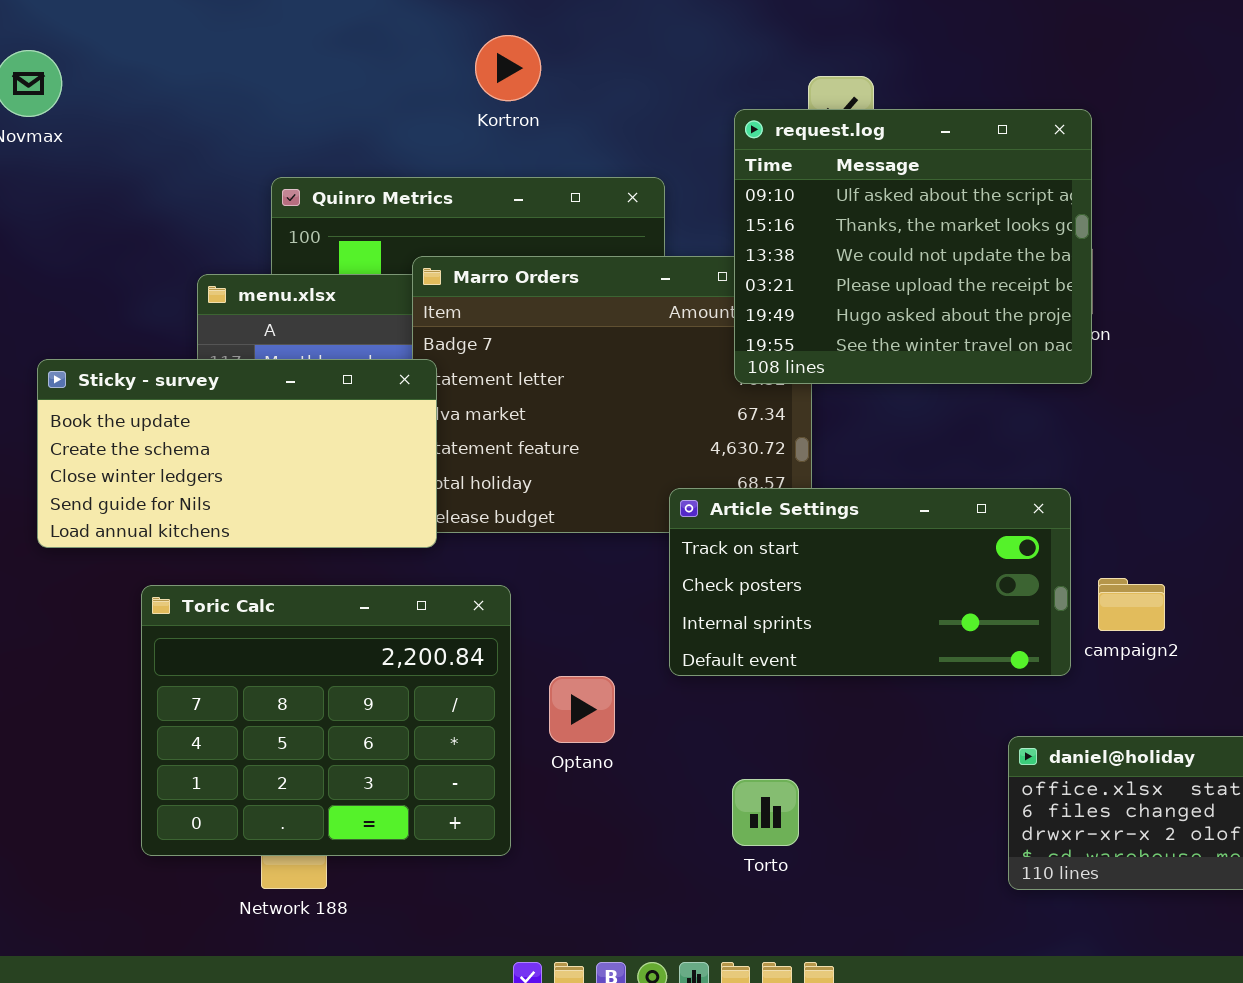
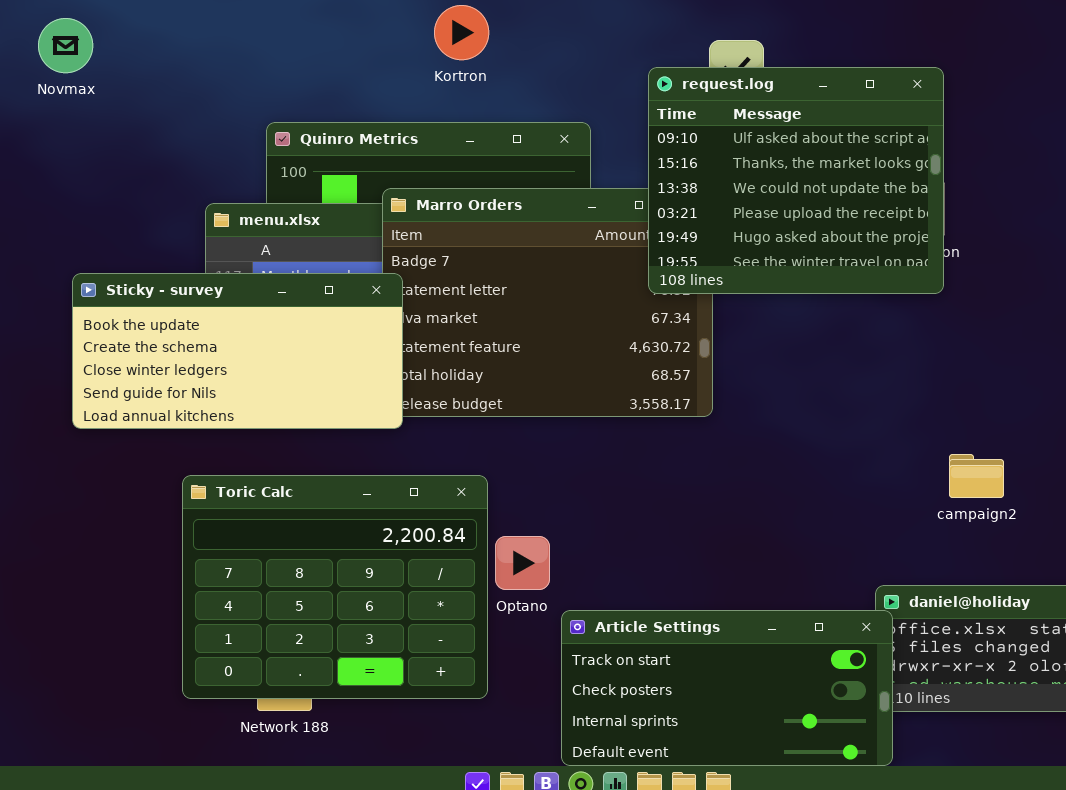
Article Settings: [669,488,1071,676] -> [561,610,893,766], moved
Toric Calc: [141,585,511,856] -> [182,475,488,699], moved

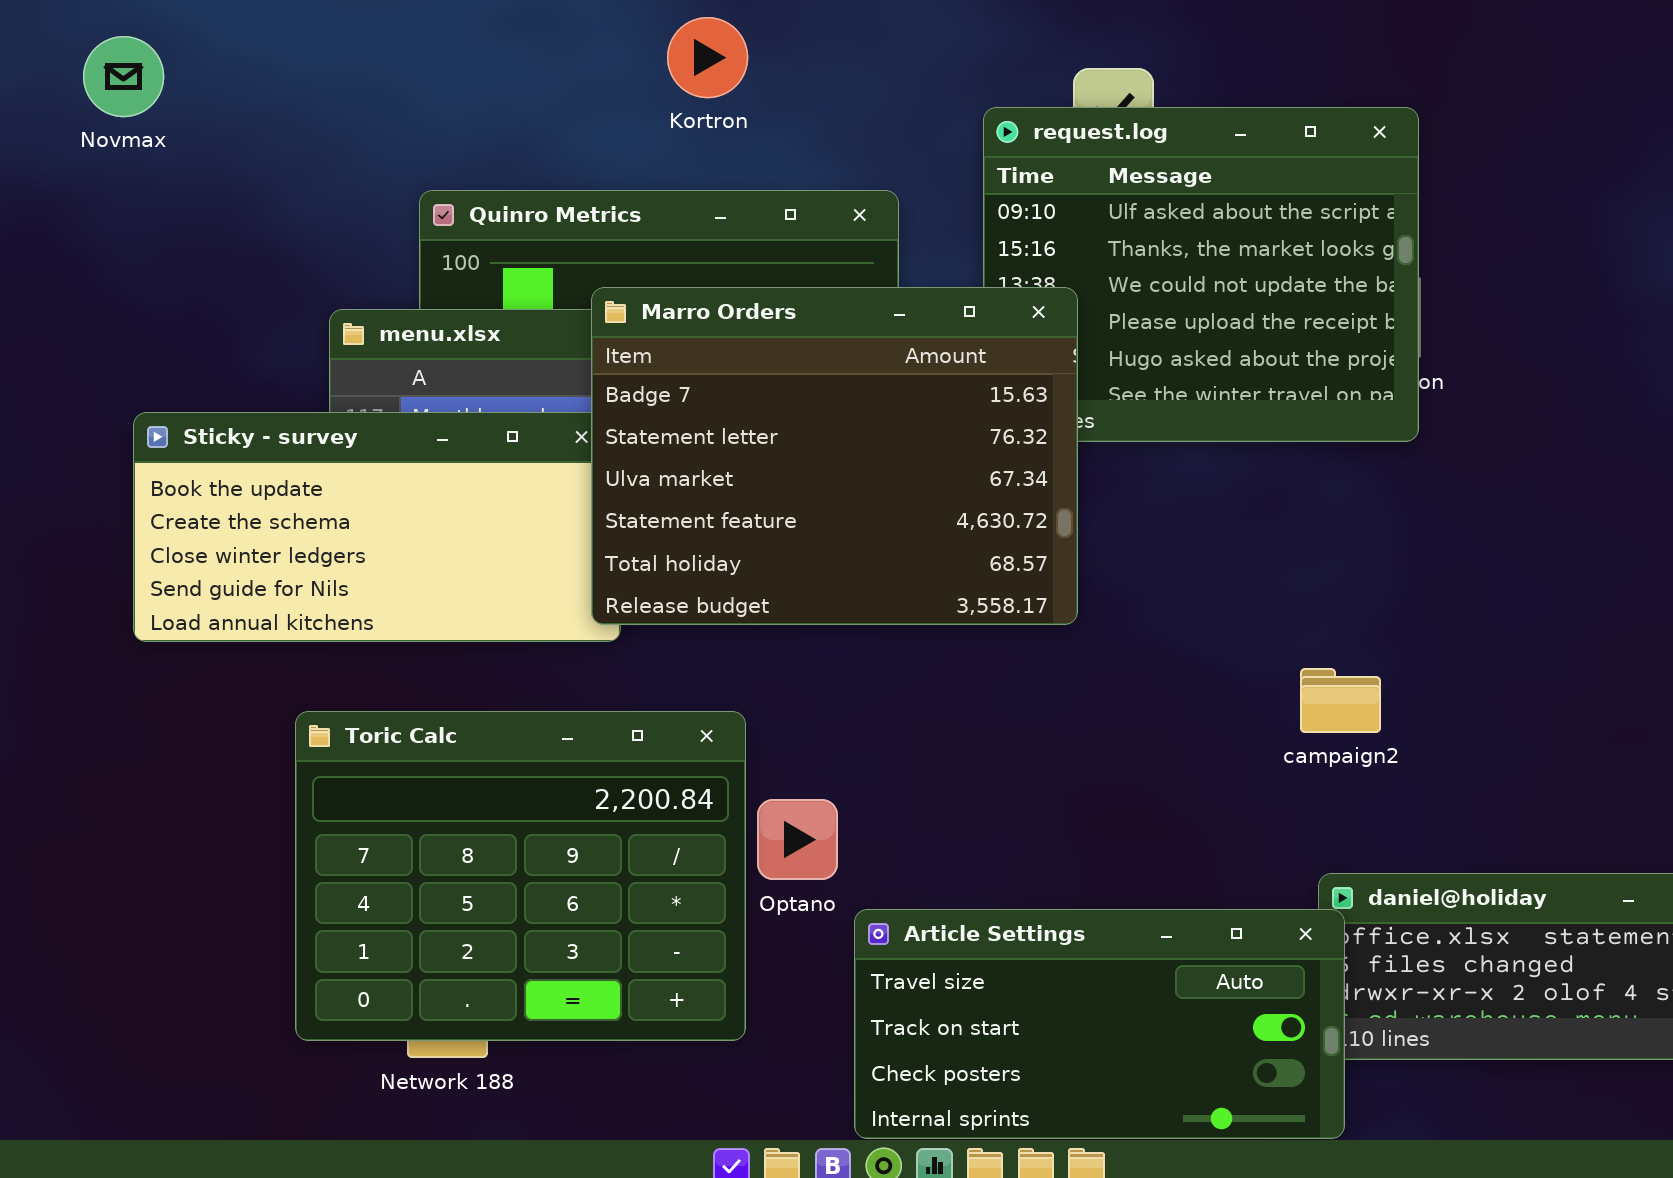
Marro Orders: [382,188,713,417] -> [591,287,1078,625], raised
campaign2: [949,454,1004,498] -> [1300,668,1381,733], moved
Article Settings: [561,610,893,766] -> [854,909,1345,1139], scrolled up 1 row

